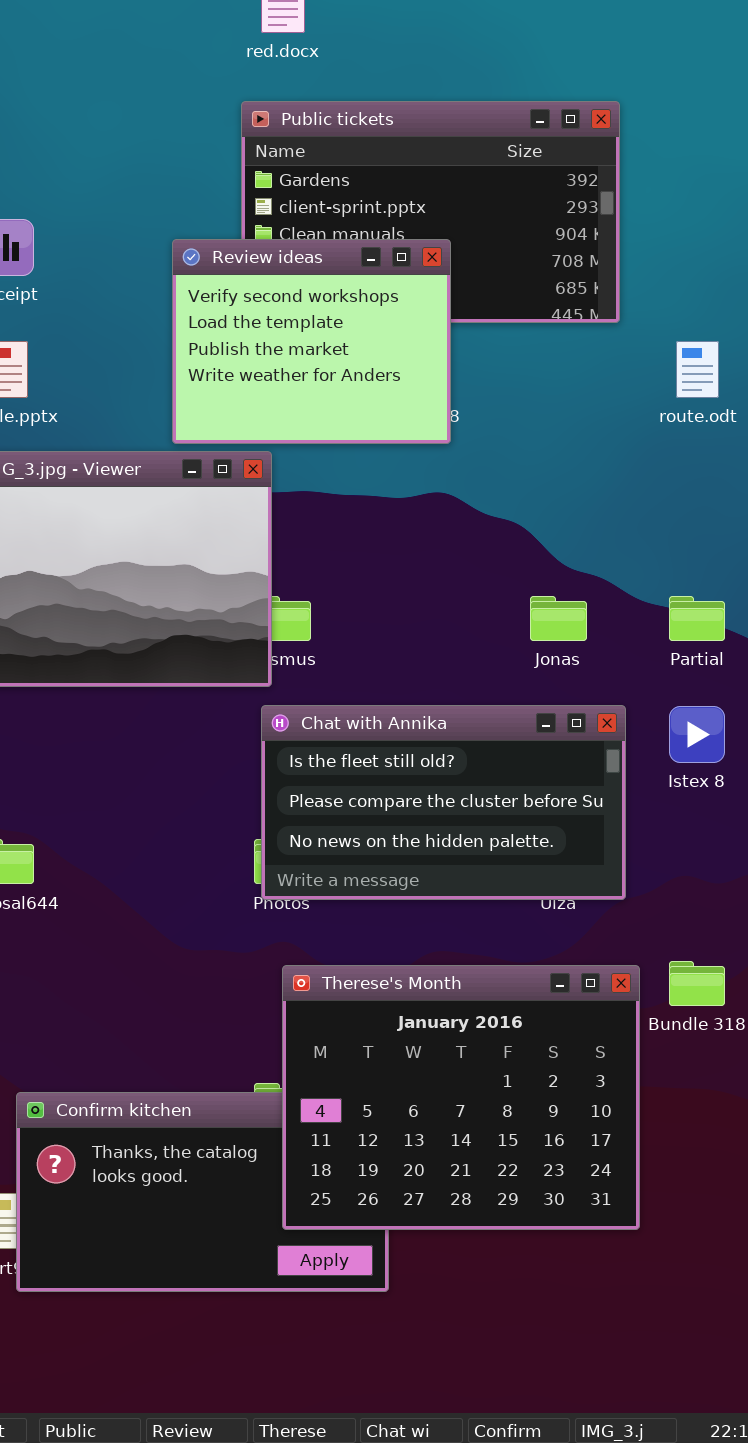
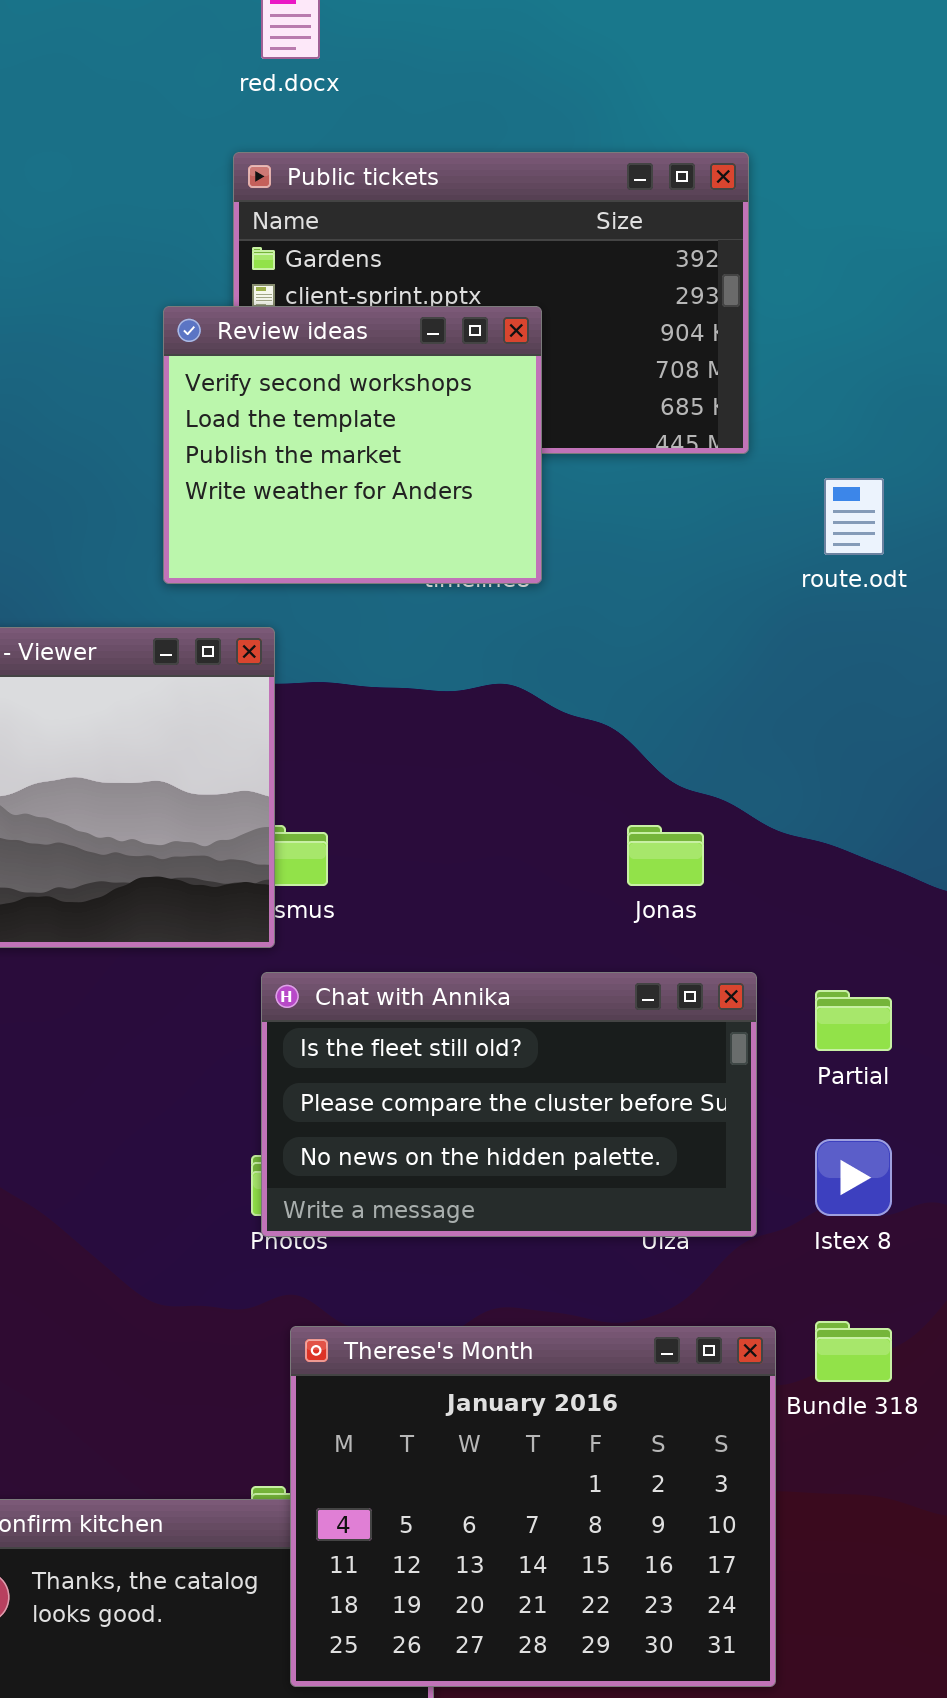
Review ideas: [172,239,451,444] -> [163,306,542,584], moved
Partial: [669,596,725,641] -> [815,990,892,1051], moved
Istex 8: [669,706,725,763] -> [815,1139,892,1216], moved

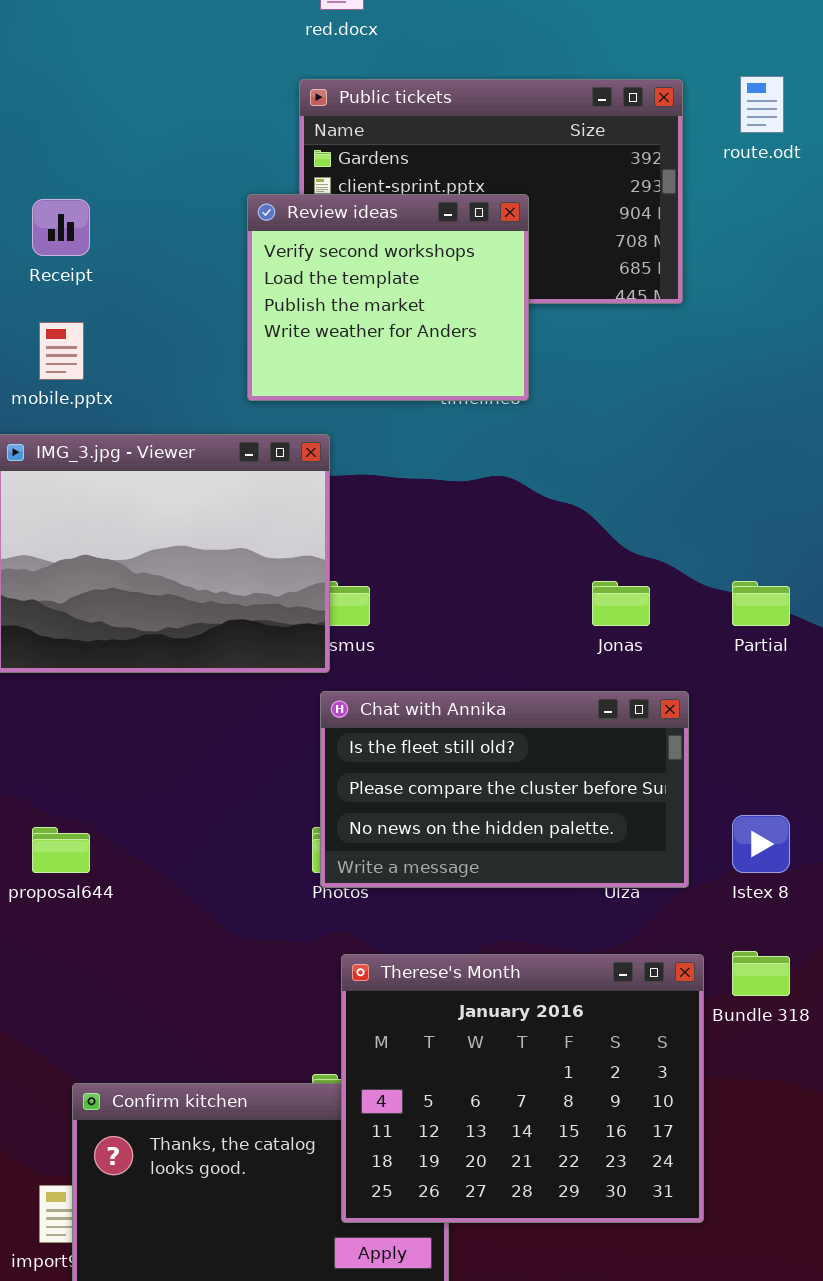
route.odt: [824,478,884,555] -> [740,76,784,133], moved
Partial: [815,990,892,1051] -> [732,581,790,626], moved

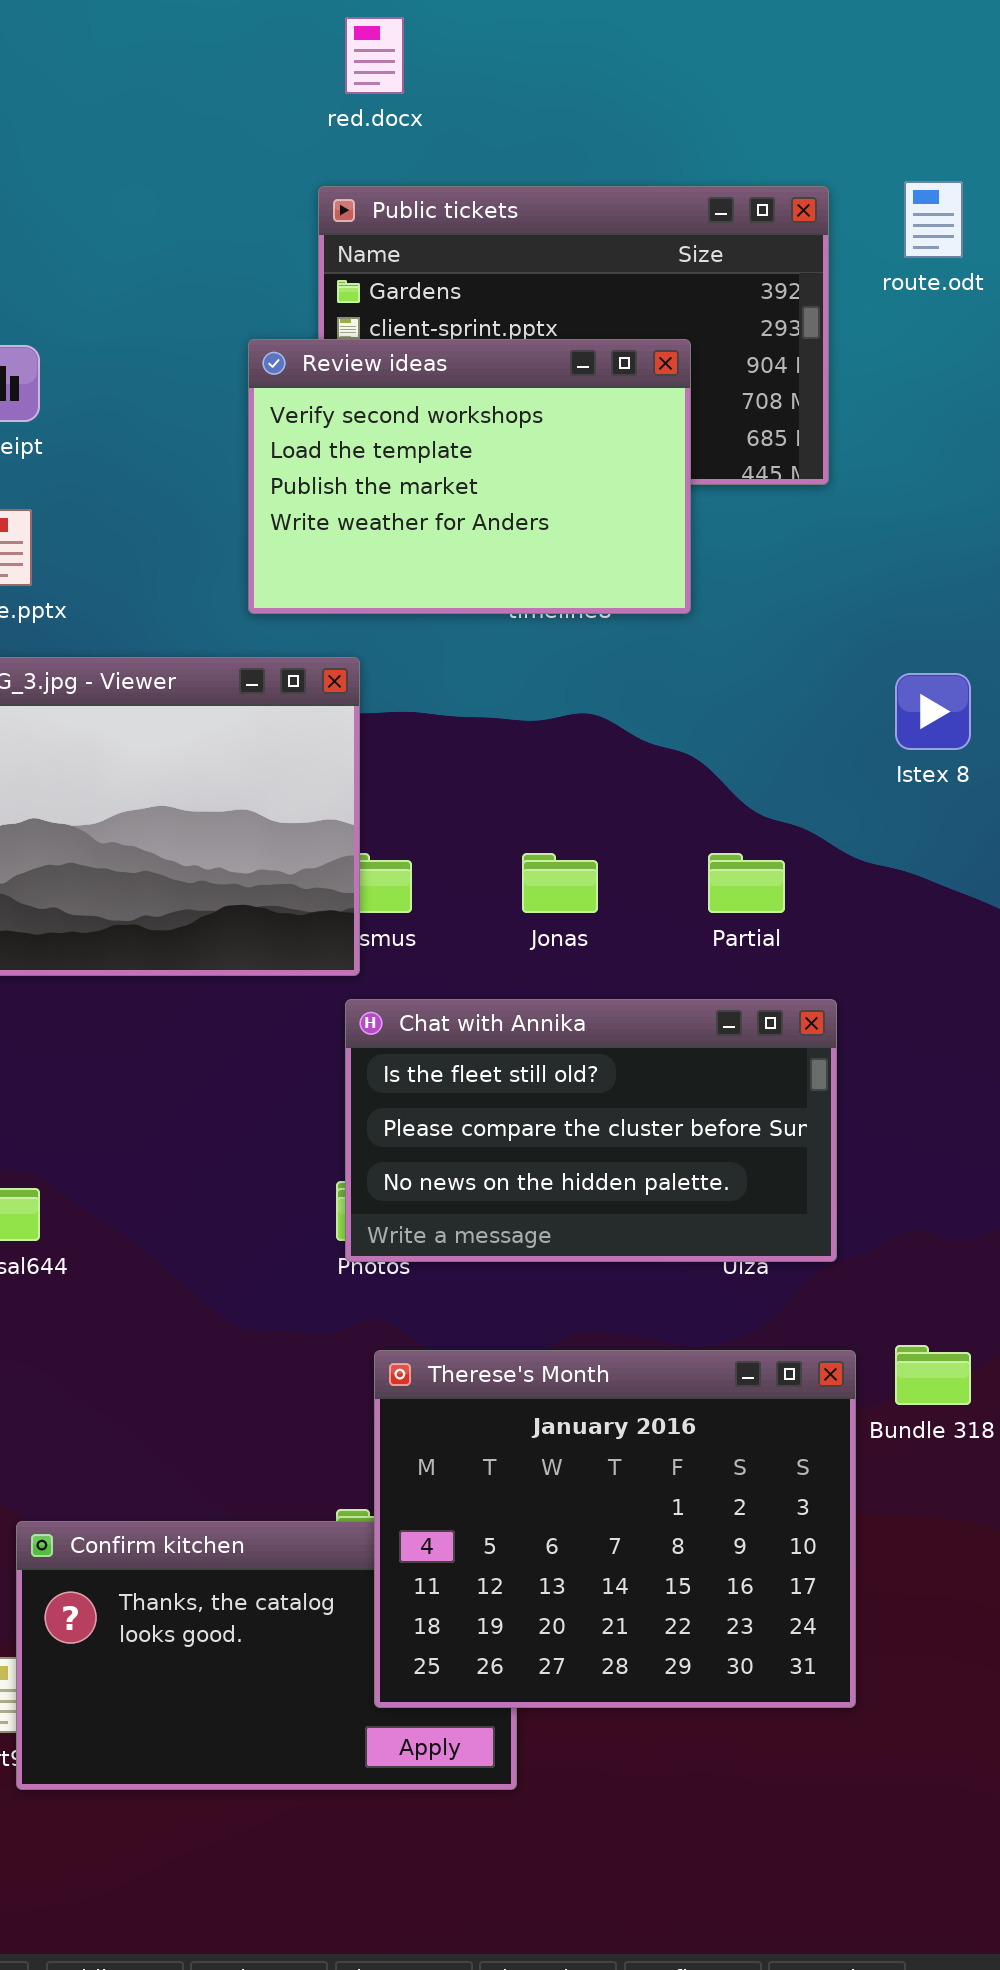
Review ideas: [247,194,529,401] -> [248,339,691,614], resized
Jonas: [592,581,650,626] -> [522,853,598,913], moved
Partial: [732,581,790,626] -> [708,853,785,913], moved
Istex 8: [732,815,790,873] -> [895,673,971,750], moved

